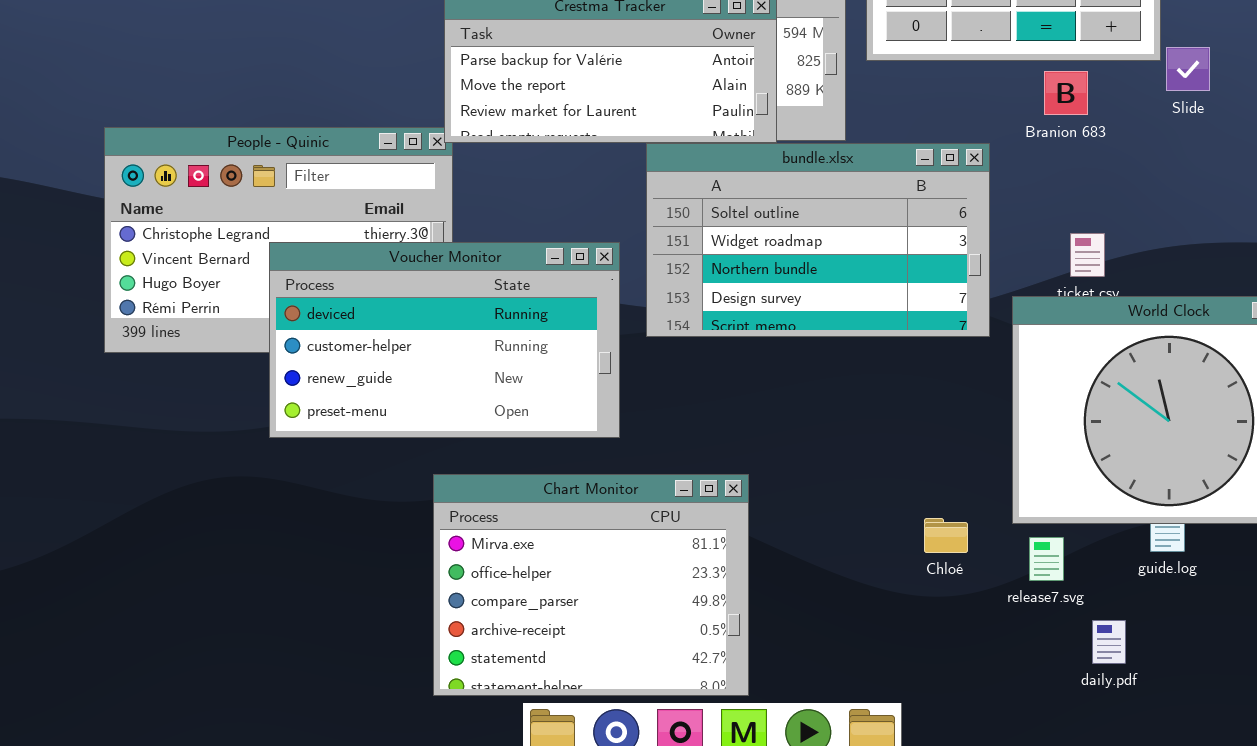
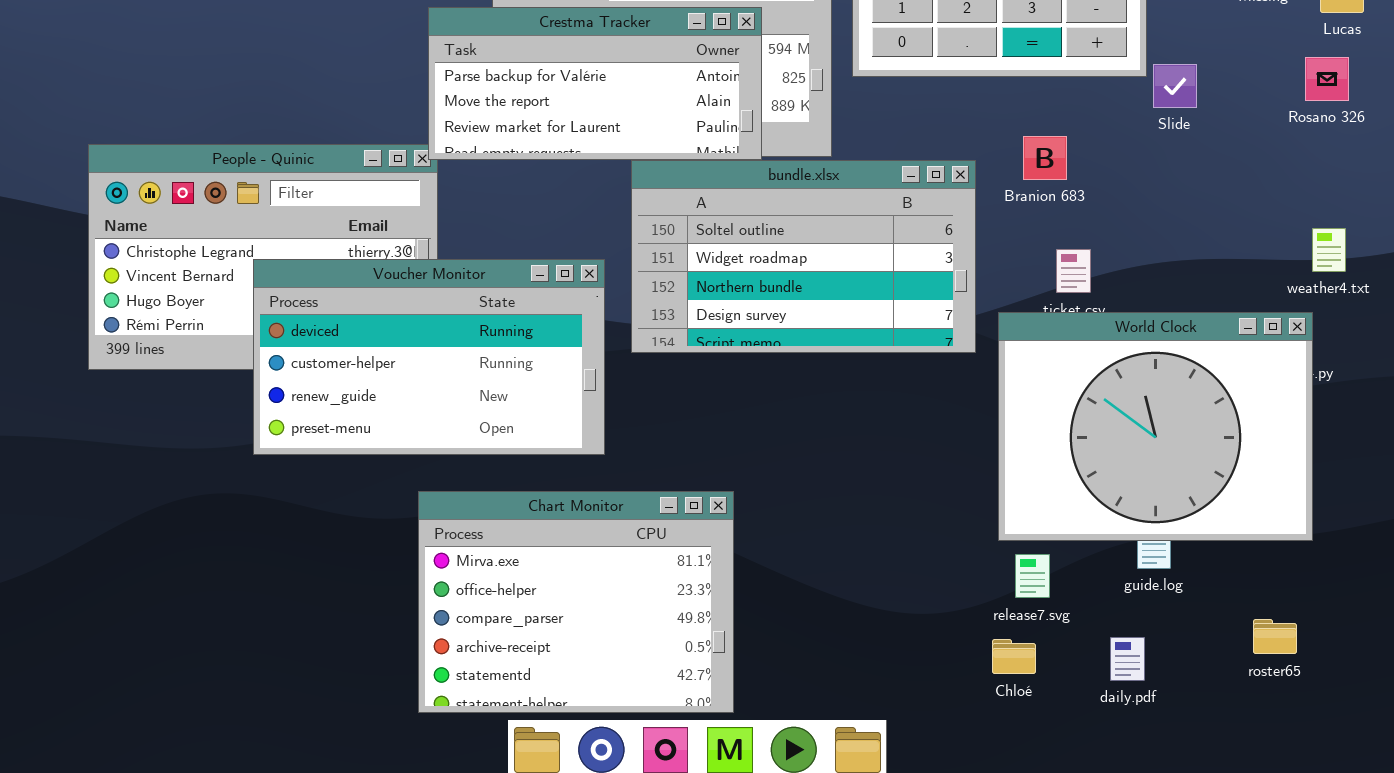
Branion 683: [1044,71,1088,115] -> [1023,136,1067,180], moved
Chloé: [924,518,968,553] -> [992,639,1036,674], moved
daily.pdf: [1092,620,1126,664] -> [1110,637,1145,681], moved

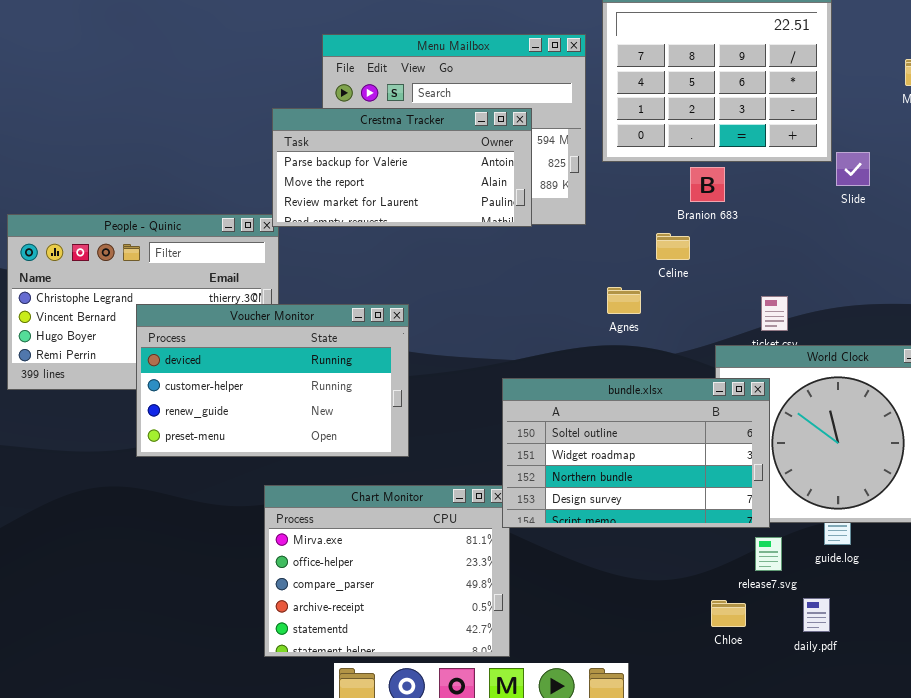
Branion 683: [1023,136,1067,180] -> [690,167,725,202], moved
bundle.xlsx: [631,160,976,353] -> [502,378,770,528], moved
release7.svg: [1015,554,1050,598] -> [755,537,782,571], moved

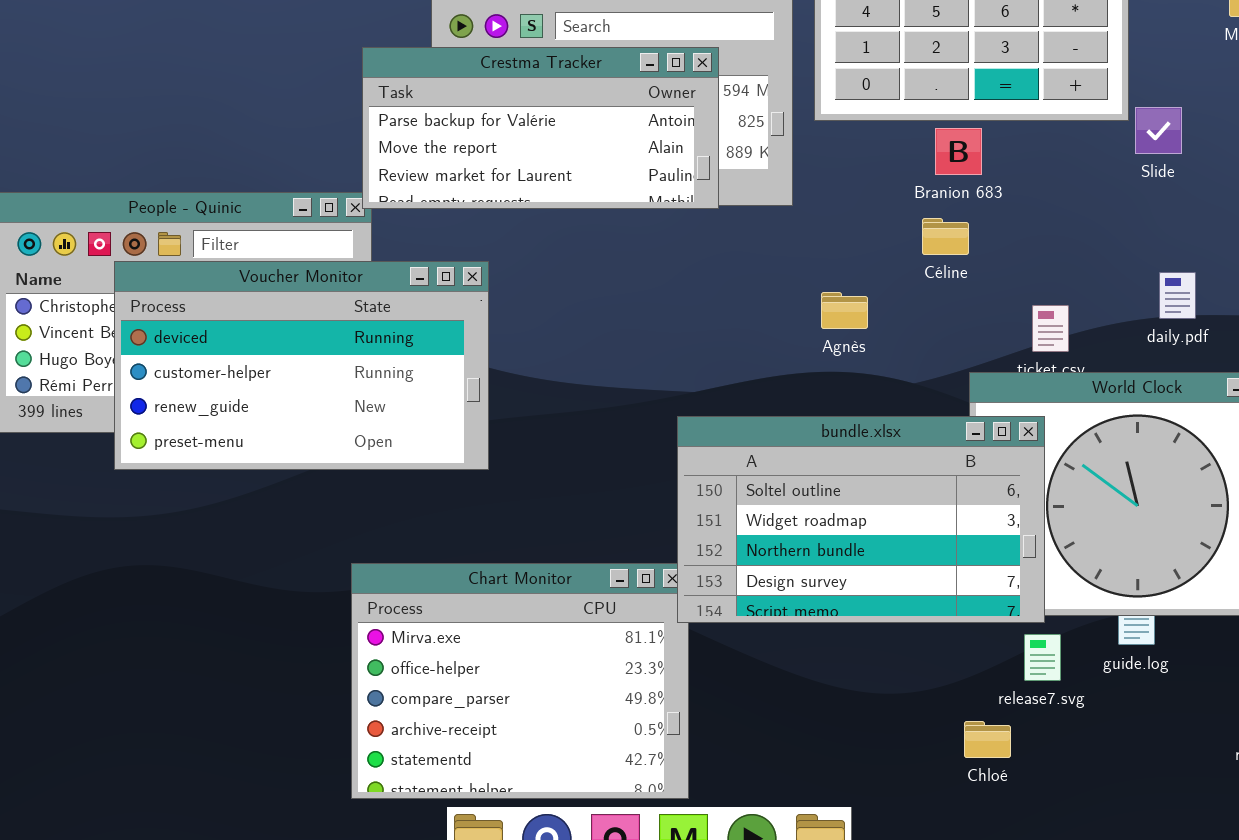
Céline: [656,233,690,260] -> [922,218,969,255], moved
Voucher Monitor: [136,304,409,457] -> [114,261,489,470], moved
daily.pdf: [803,598,830,632] -> [1159,272,1196,319], moved

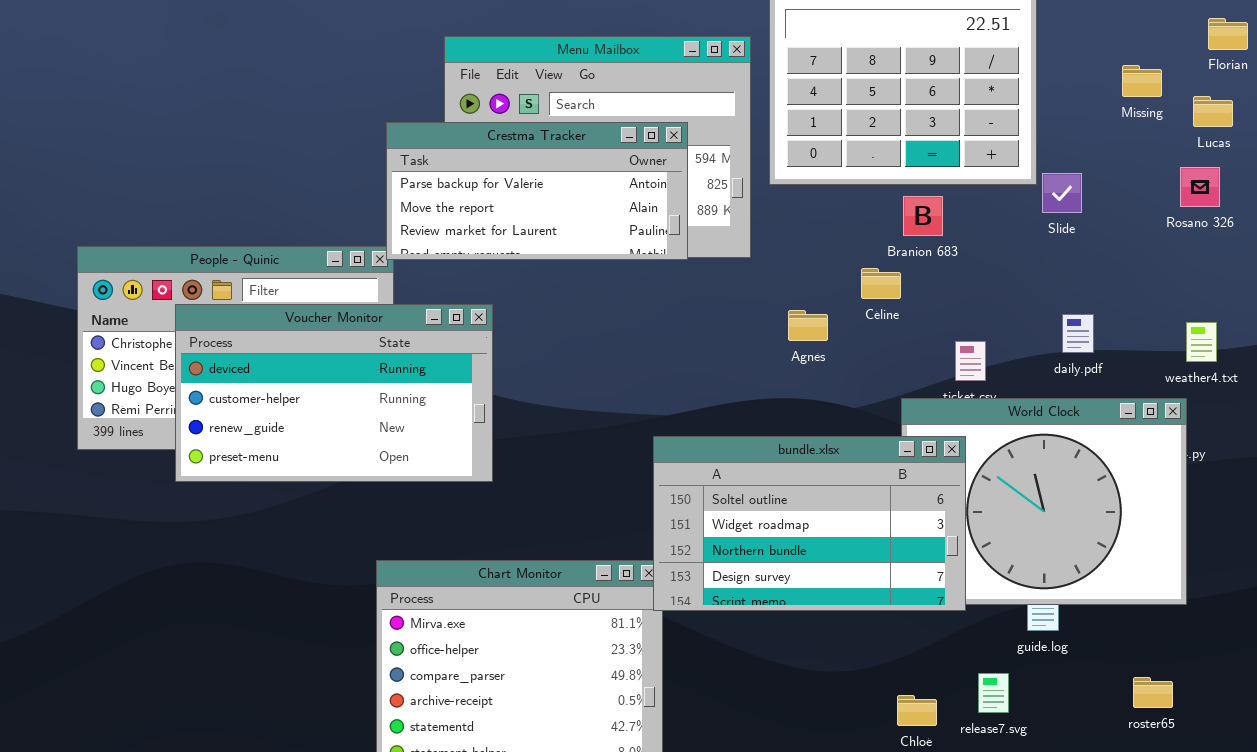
Branion 683: [935,128,982,175] -> [903,196,943,236], moved
Agnès: [821,292,868,329] -> [788,310,828,341], moved
release7.svg: [1024,634,1061,681] -> [978,673,1009,713], moved

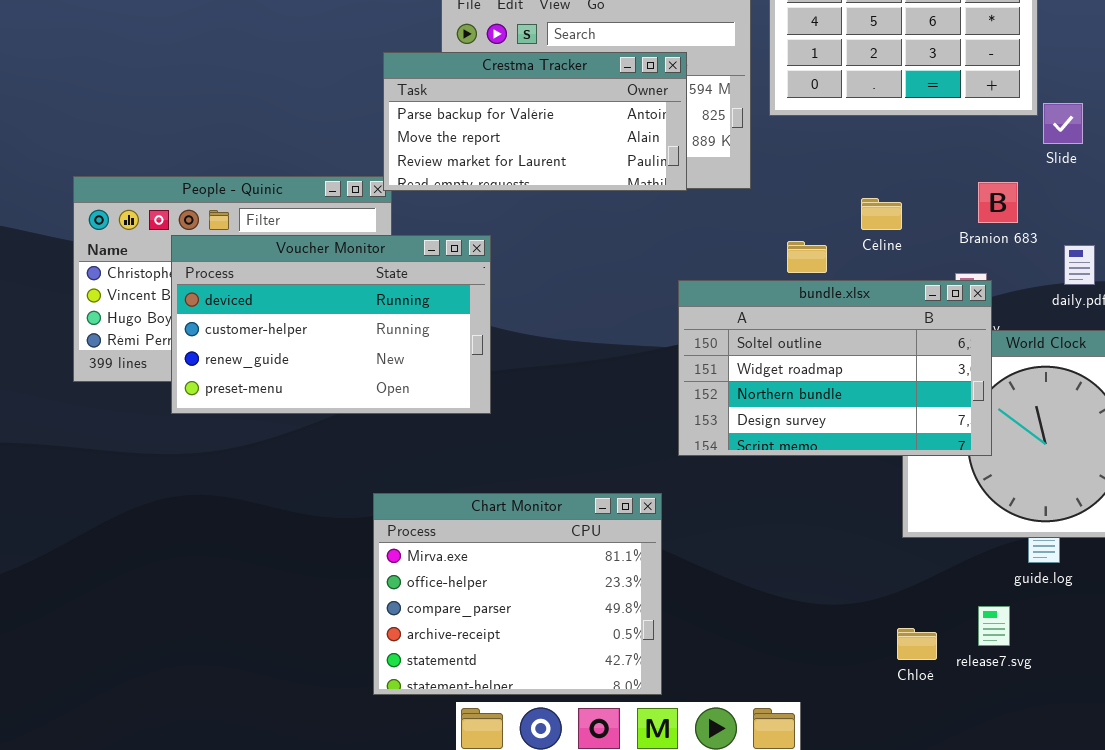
Branion 683: [903,196,943,236] -> [978,182,1018,223], moved
bundle.xlsx: [653,436,966,611] -> [678,280,992,456], moved

